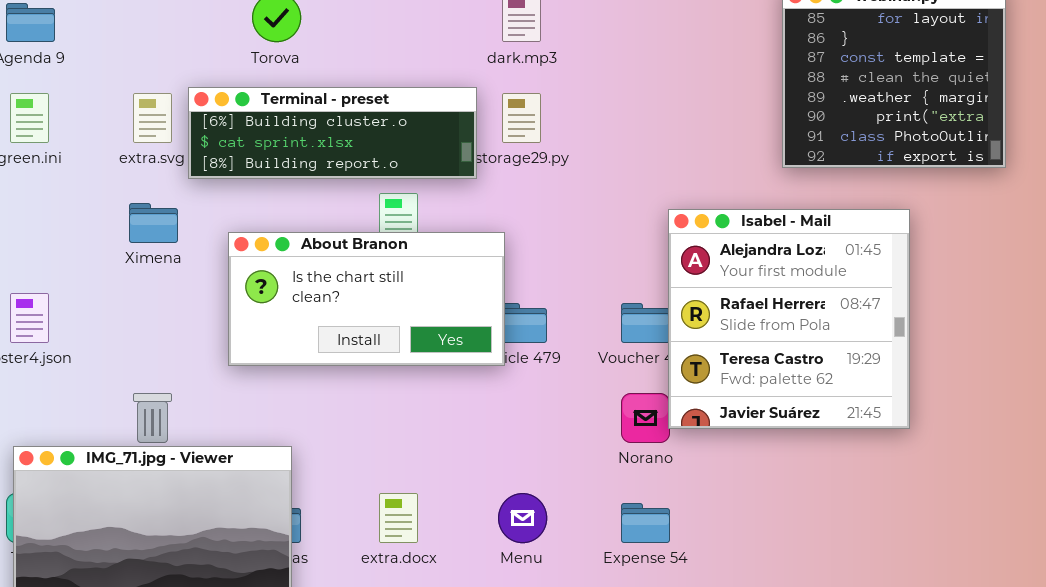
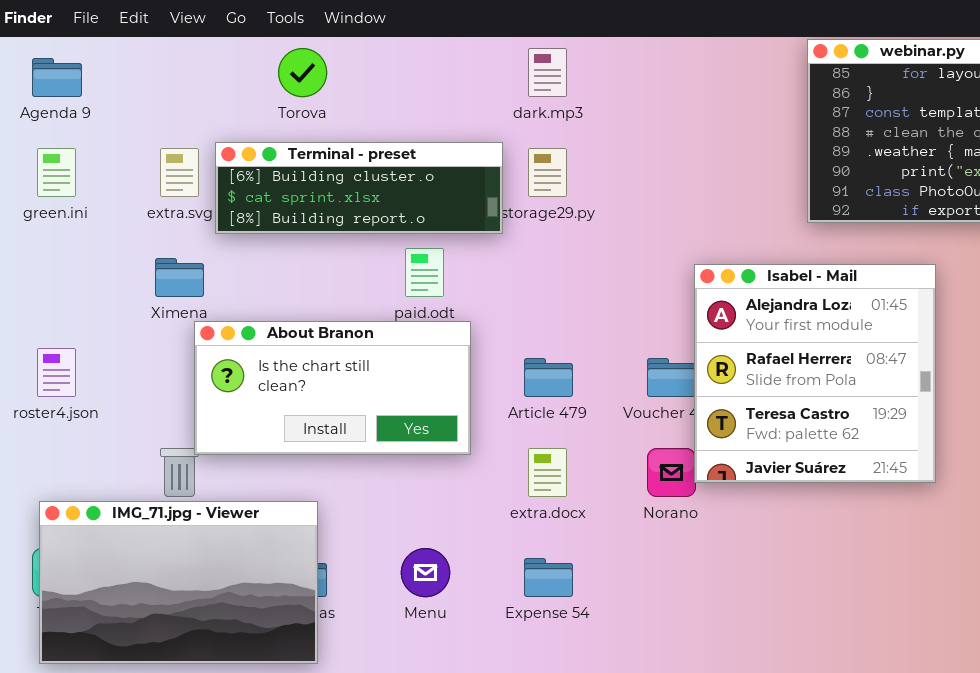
About Branon: [228,232,505,366] -> [194,321,471,455], moved
extra.docx: [379,493,418,543] -> [528,448,567,497], moved
Menu: [498,493,547,543] -> [401,548,450,597], moved
Expense 54: [621,503,670,543] -> [524,558,573,597], moved

